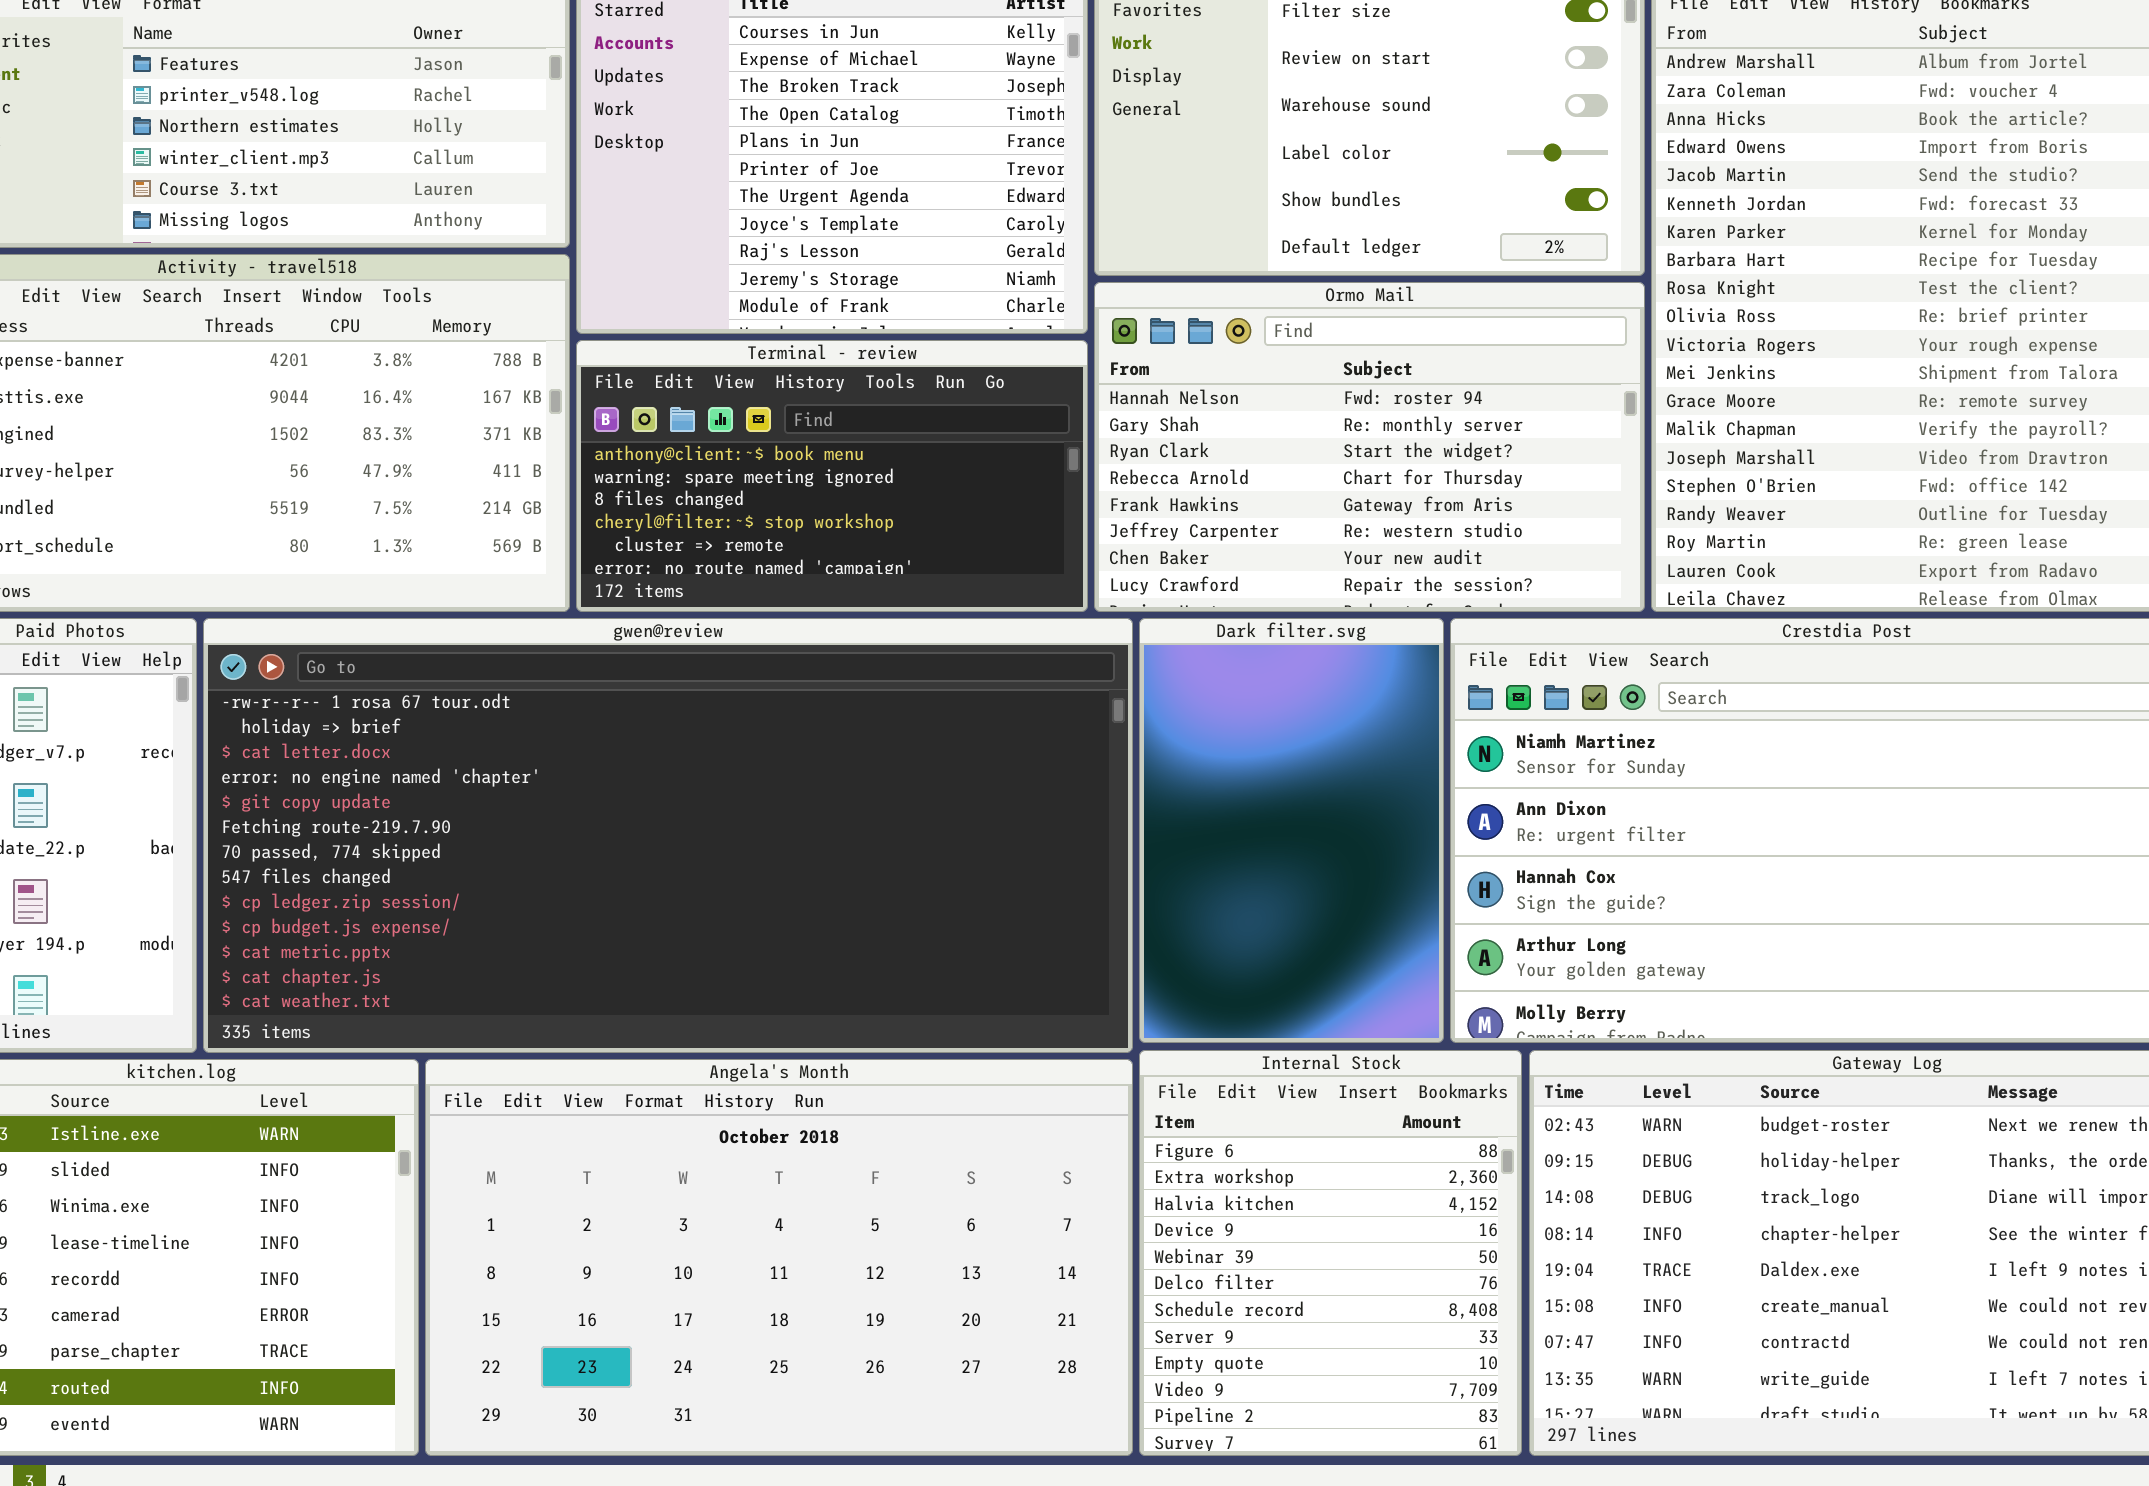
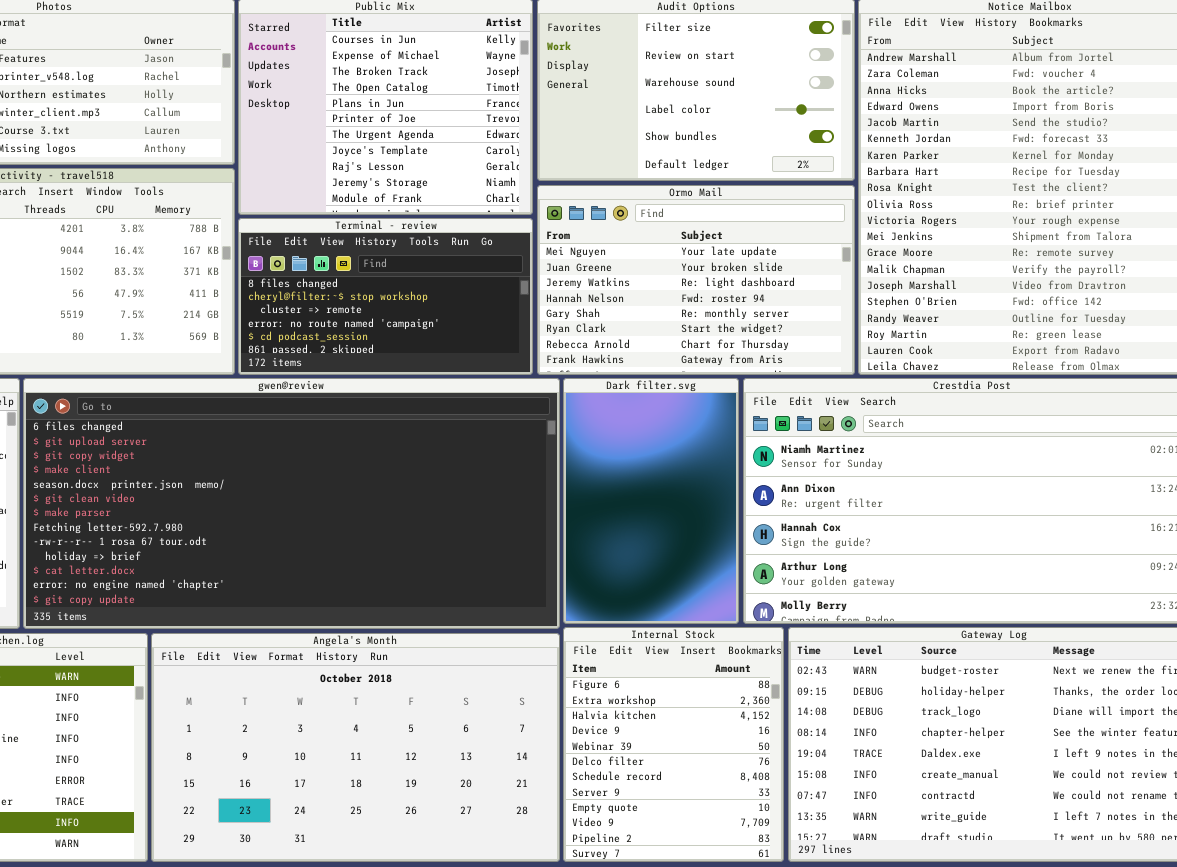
Ormo Mail: [1094,282,1645,612] -> [537,185,855,375], scrolled up 3 rows
Terminal - review: [576,340,1088,612] -> [238,218,533,375], scrolled down 2 rows
gwen@review: [203,618,1133,1053] -> [23,378,560,629], scrolled up 8 rows

